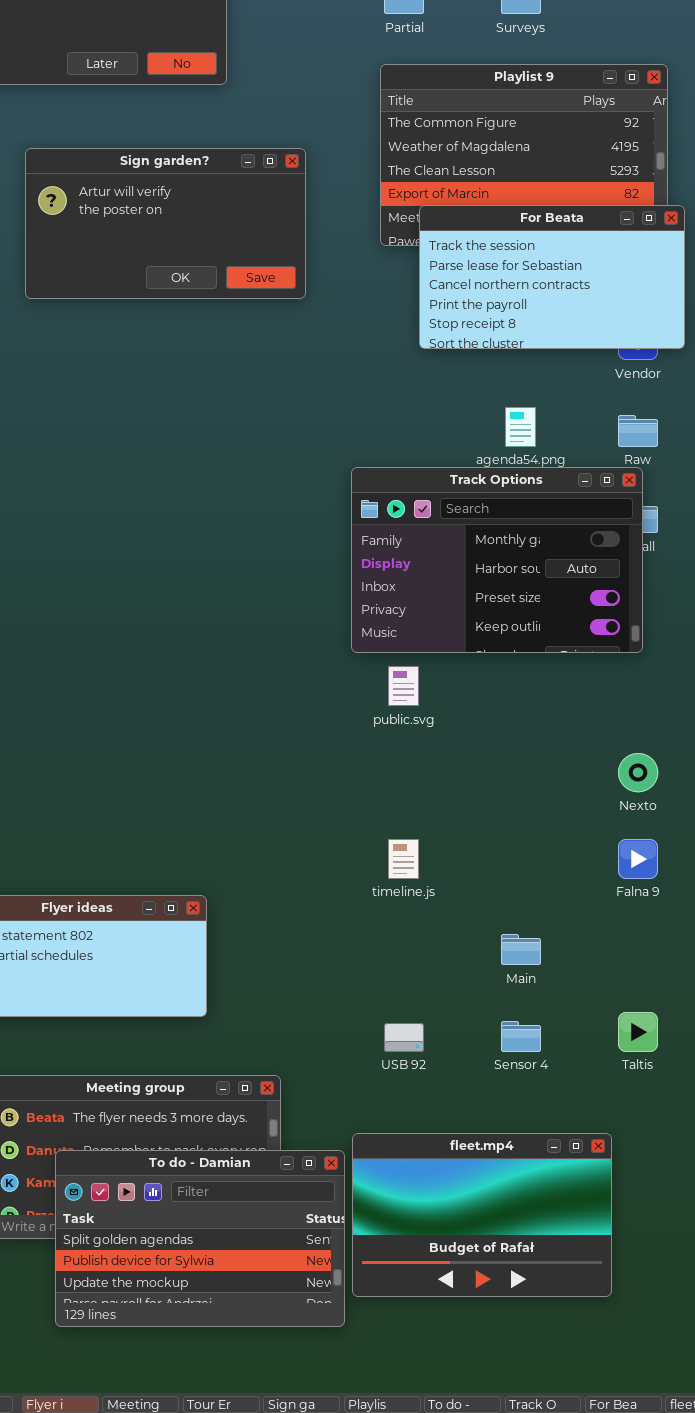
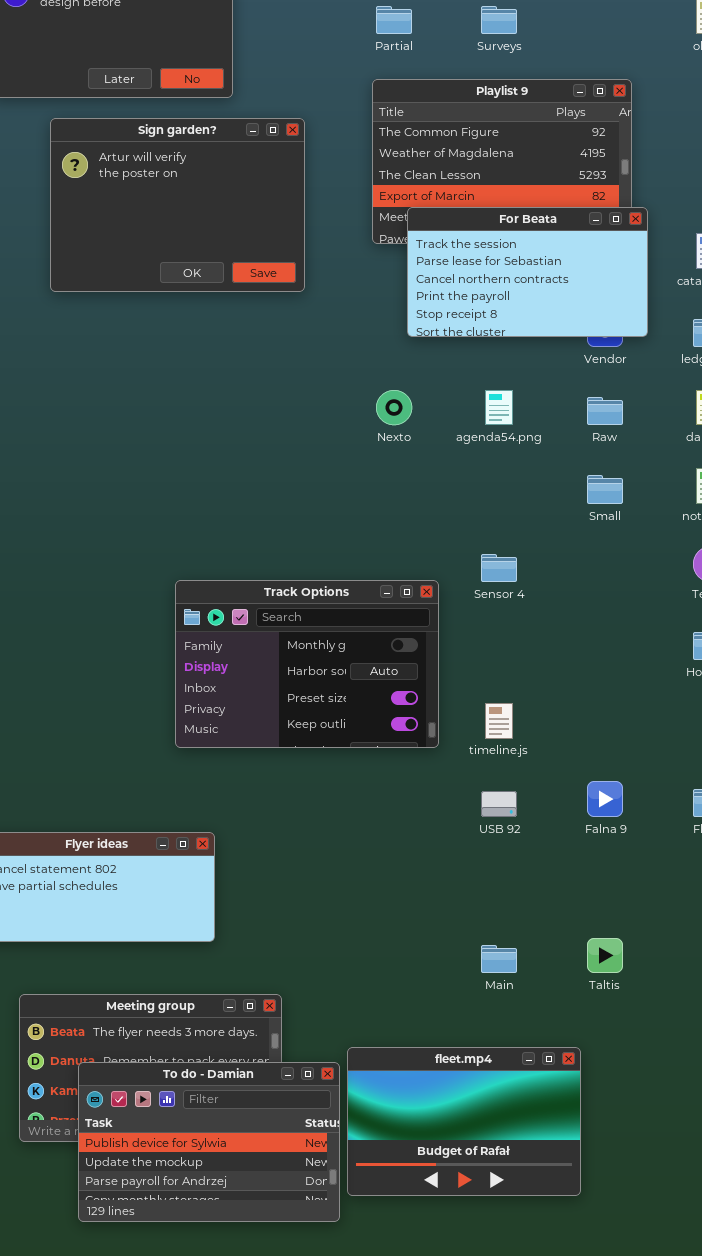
Sign garden?: [25,148,306,299] -> [50,118,305,292], resized
Track Options: [351,467,643,653] -> [175,580,439,748], moved
Nexto: [618,753,658,792] -> [376,390,412,425], moved
timeline.js: [388,839,419,879] -> [485,703,513,739], moved
Main: [501,934,541,965] -> [481,945,517,973], moved
Sensor 4: [501,1021,541,1052] -> [481,554,517,582], moved
USB 92: [384,1023,424,1052] -> [481,791,517,817], moved
To do - Damian: [55,1150,345,1327] -> [78,1062,340,1222], scrolled down 1 row

